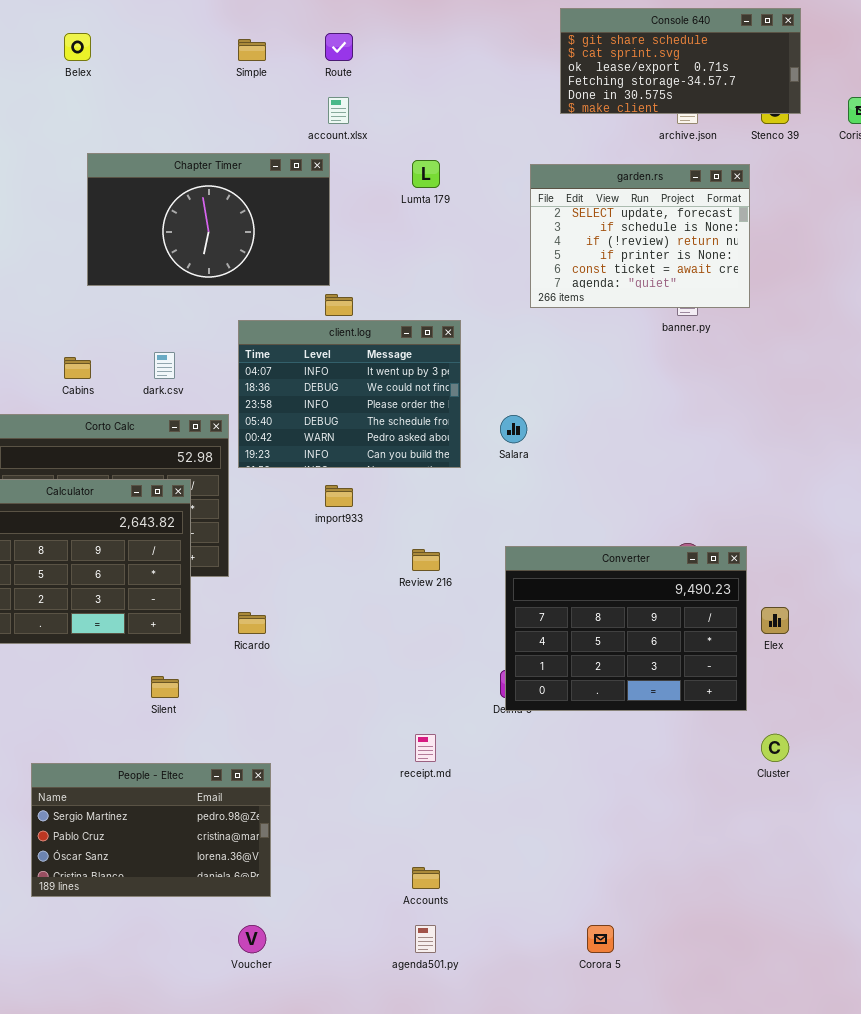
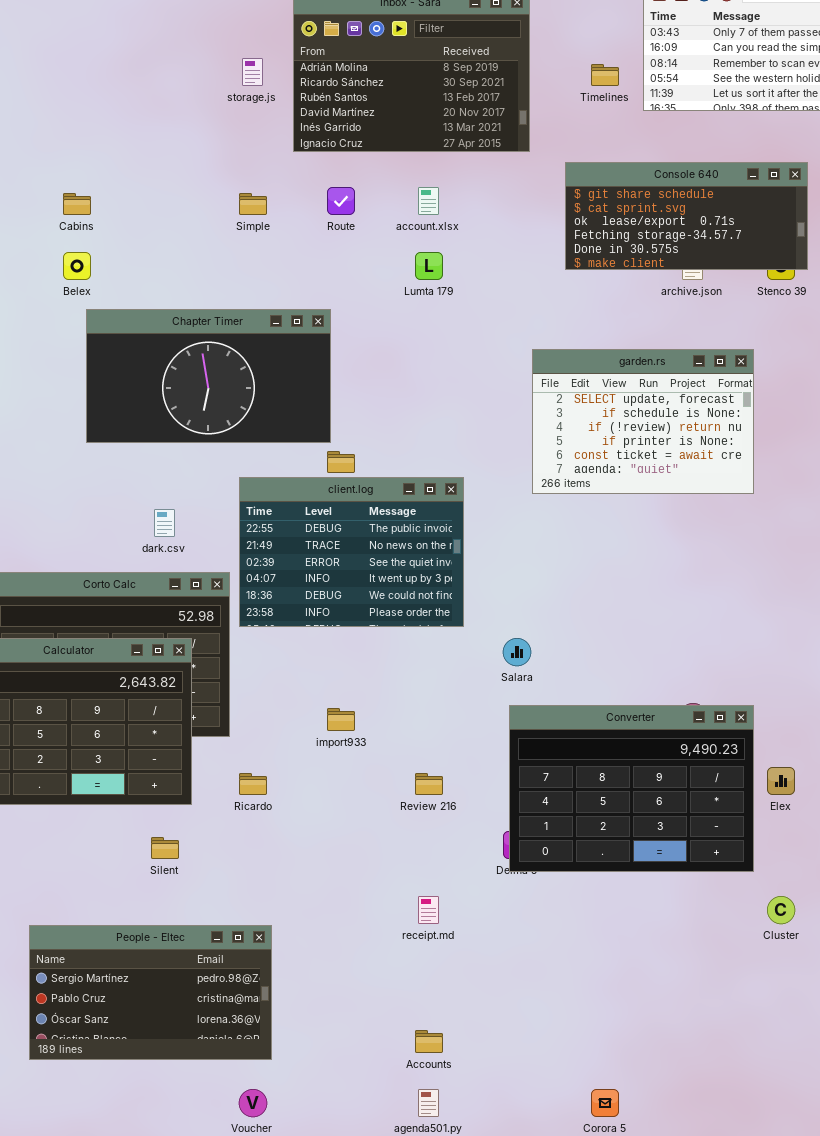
Belex: [64,33,91,61] -> [63,252,91,280], moved
account.xlsx: [328,97,349,124] -> [418,187,439,215], moved
Lumta 179: [412,160,440,188] -> [415,252,443,280], moved
garden.rs: [530,164,750,308] -> [532,349,754,494], moved
client.log: [238,320,461,468] -> [239,477,464,627], scrolled up 3 rows
Cabins: [64,357,91,379] -> [63,193,91,215], moved
Salara: [500,415,527,443] -> [503,638,531,666], moved
import933: [325,485,353,507] -> [327,708,355,731], moved
Review 216: [412,549,440,571] -> [415,773,443,795], moved

